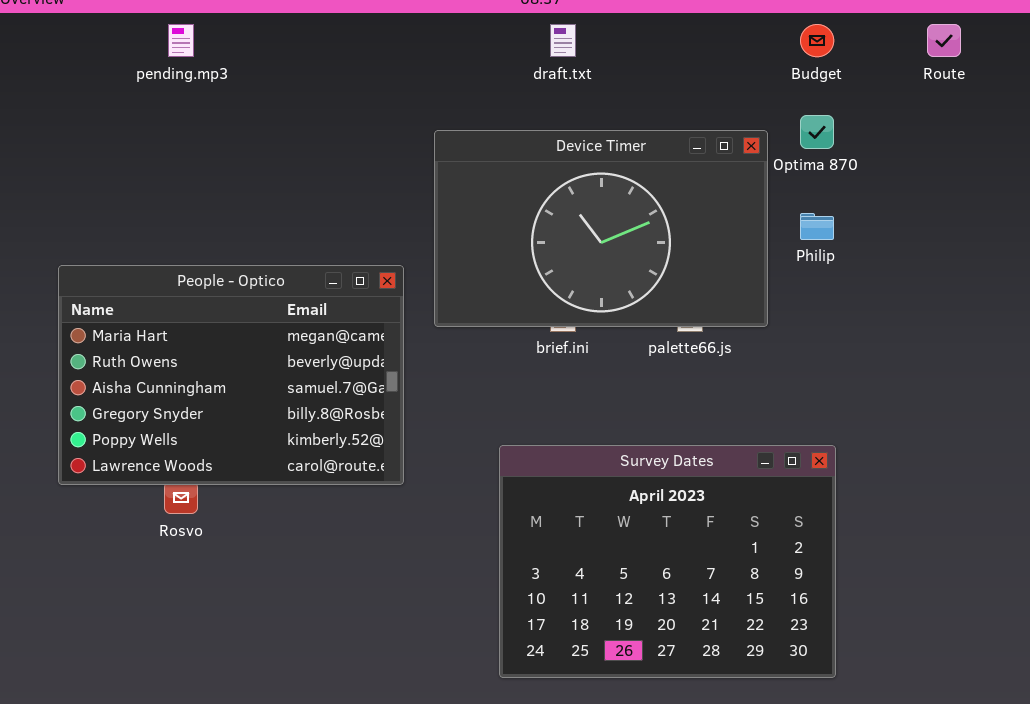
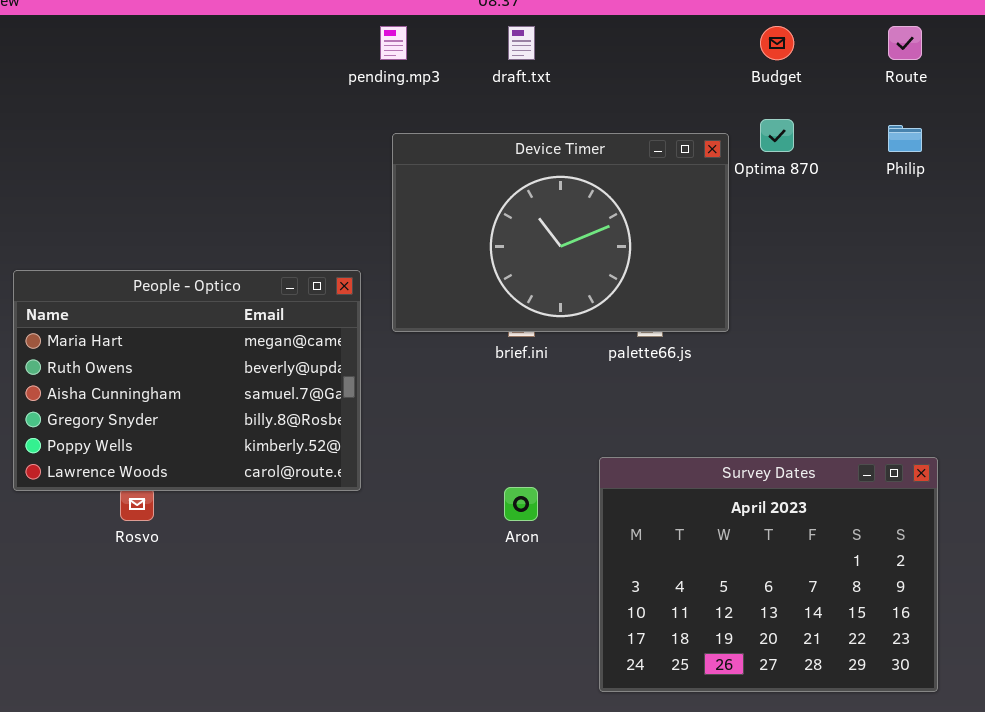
pending.mp3: [168,24,194,57] -> [380,26,407,60], moved
Philip: [800,213,834,240] -> [888,125,922,152], moved
Survey Dates: [499,445,836,678] -> [599,457,938,692], moved

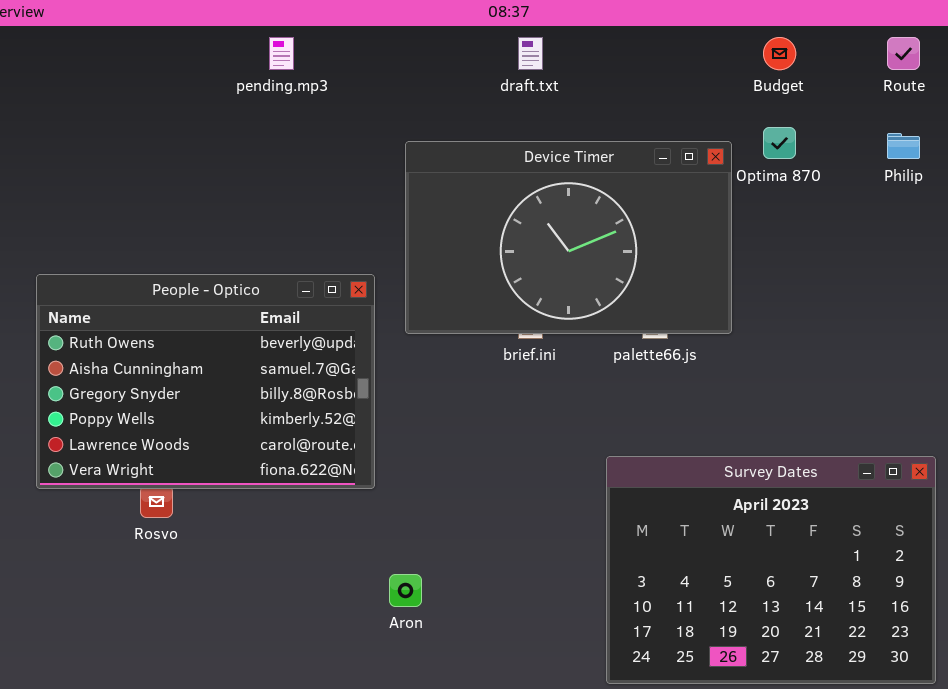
pending.mp3: [380,26,407,60] -> [269,37,294,70], moved
People - Optico: [13,270,361,491] -> [36,274,375,489], scrolled down 1 row
Aron: [504,487,538,521] -> [389,574,422,607], moved

